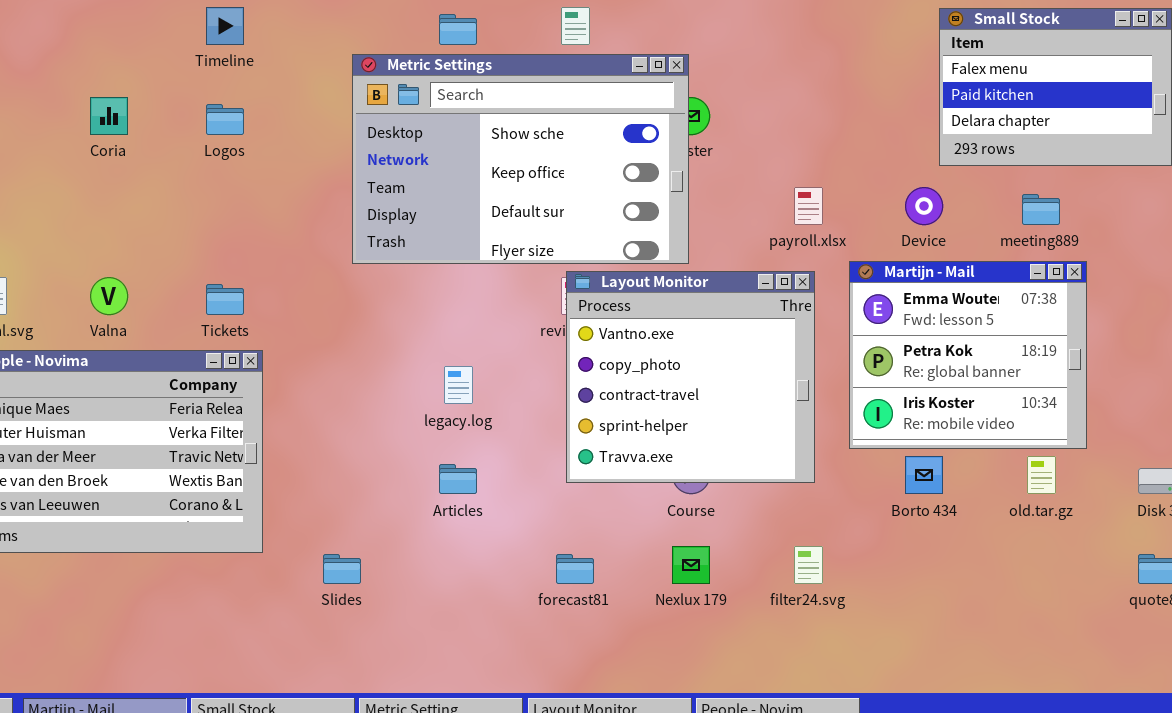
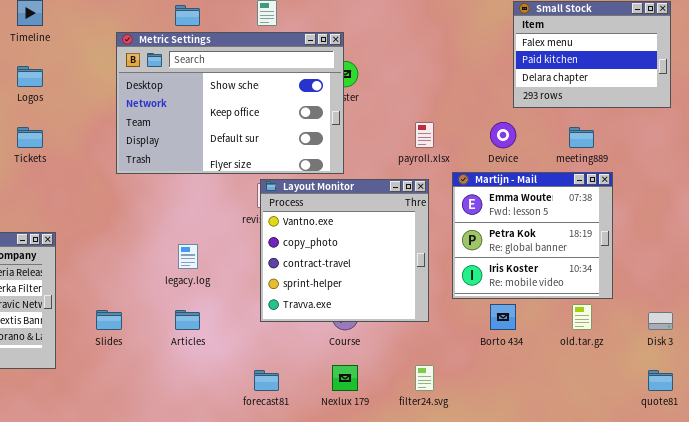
Tickets: [206,284,244,315] -> [17,127,43,148], moved
Slides: [323,554,361,584] -> [96,310,122,330], moved

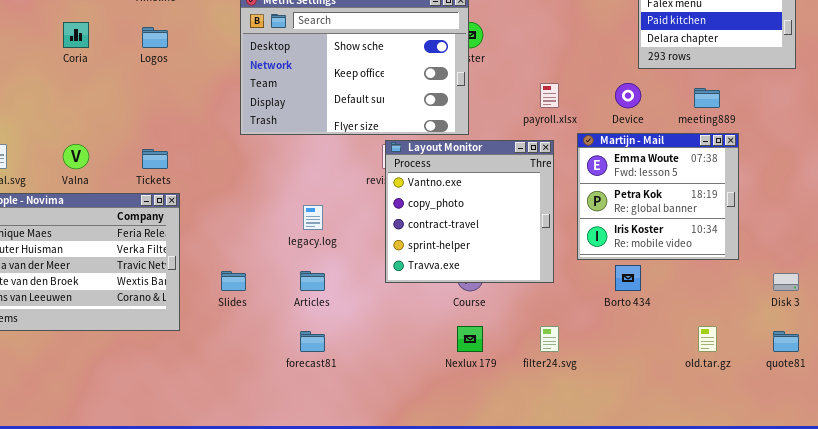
Tickets: [17,127,43,148] -> [142,149,168,169], moved
old.tar.gz: [572,304,592,330] -> [698,326,717,352], moved
forecast81: [254,370,279,391] -> [300,331,325,352], moved

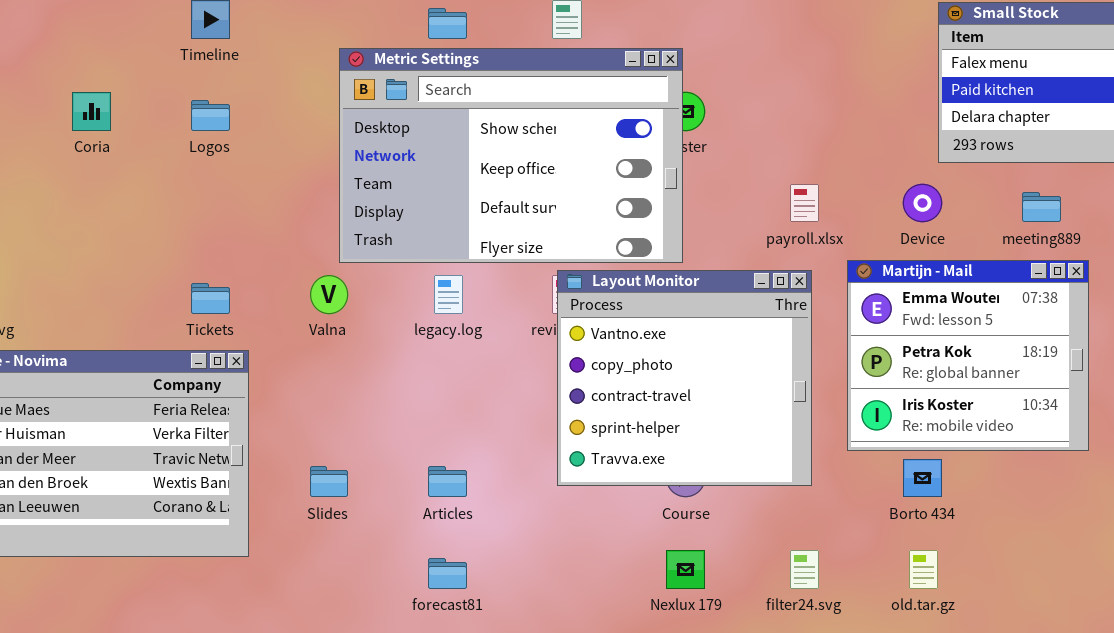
Valna: [63,144,89,169] -> [310,275,348,314], moved
legacy.log: [303,205,323,230] -> [434,275,463,314], moved
old.tar.gz: [698,326,717,352] -> [909,550,938,589], moved

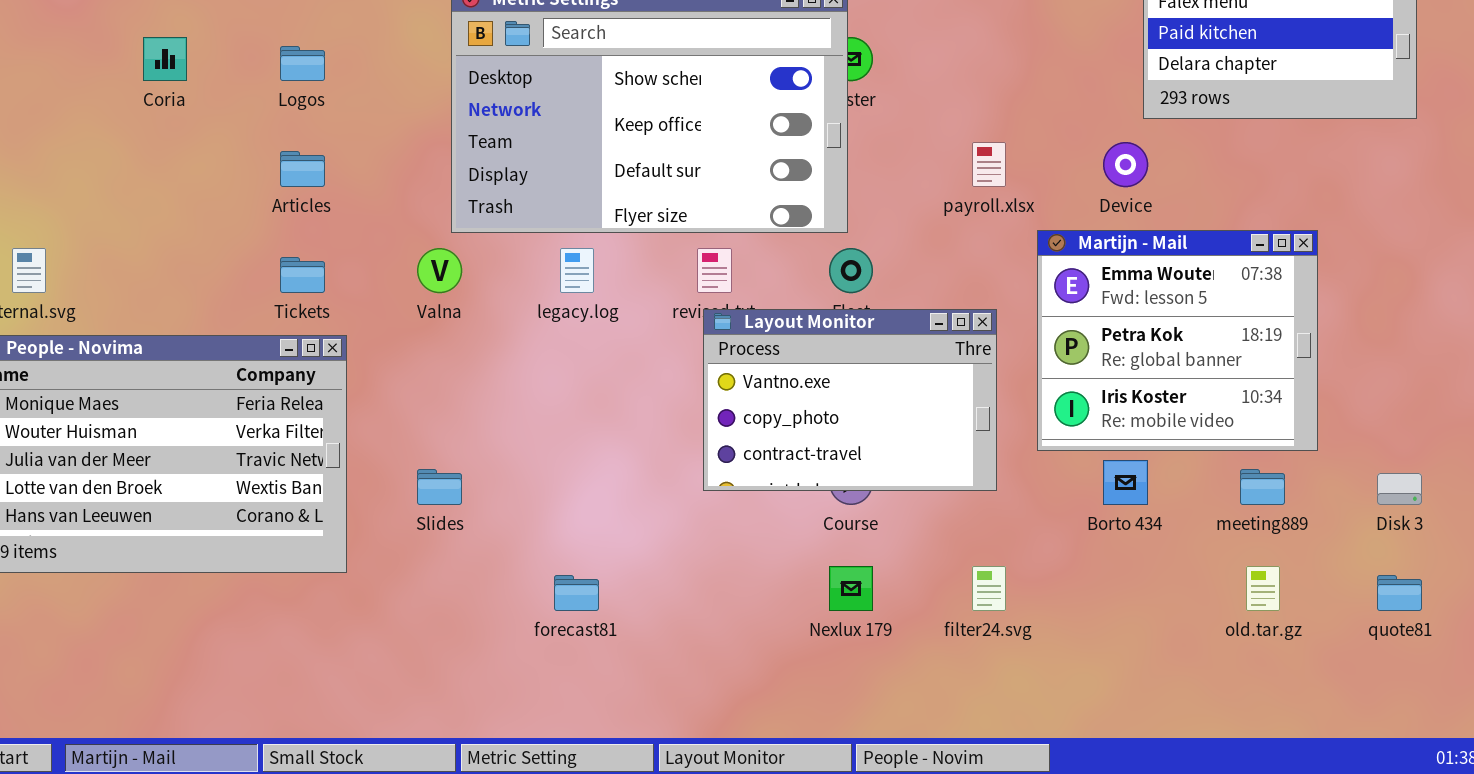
meeting889: [1022,192,1061,222] -> [1240,469,1285,505], moved
Layout Monitor: [557,270,812,486] -> [703,309,997,491], resized
Articles: [428,466,467,497] -> [280,151,325,187], moved
old.tar.gz: [909,550,938,589] -> [1246,566,1280,611], moved

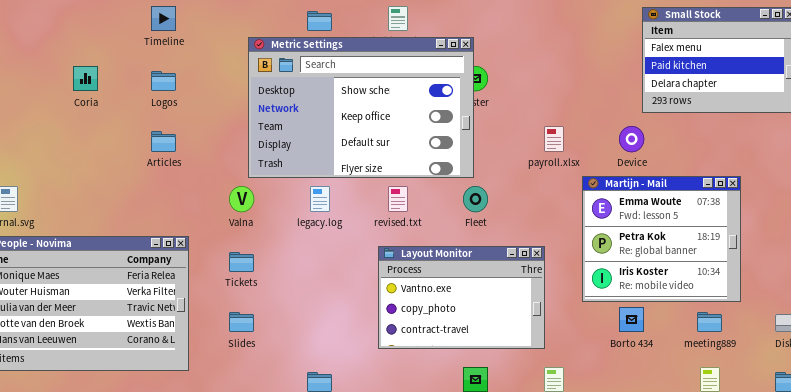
Tickets: [280,257,325,293] -> [229,252,254,272], moved
Layout Monitor: [703,309,997,491] -> [378,246,545,349], moved

